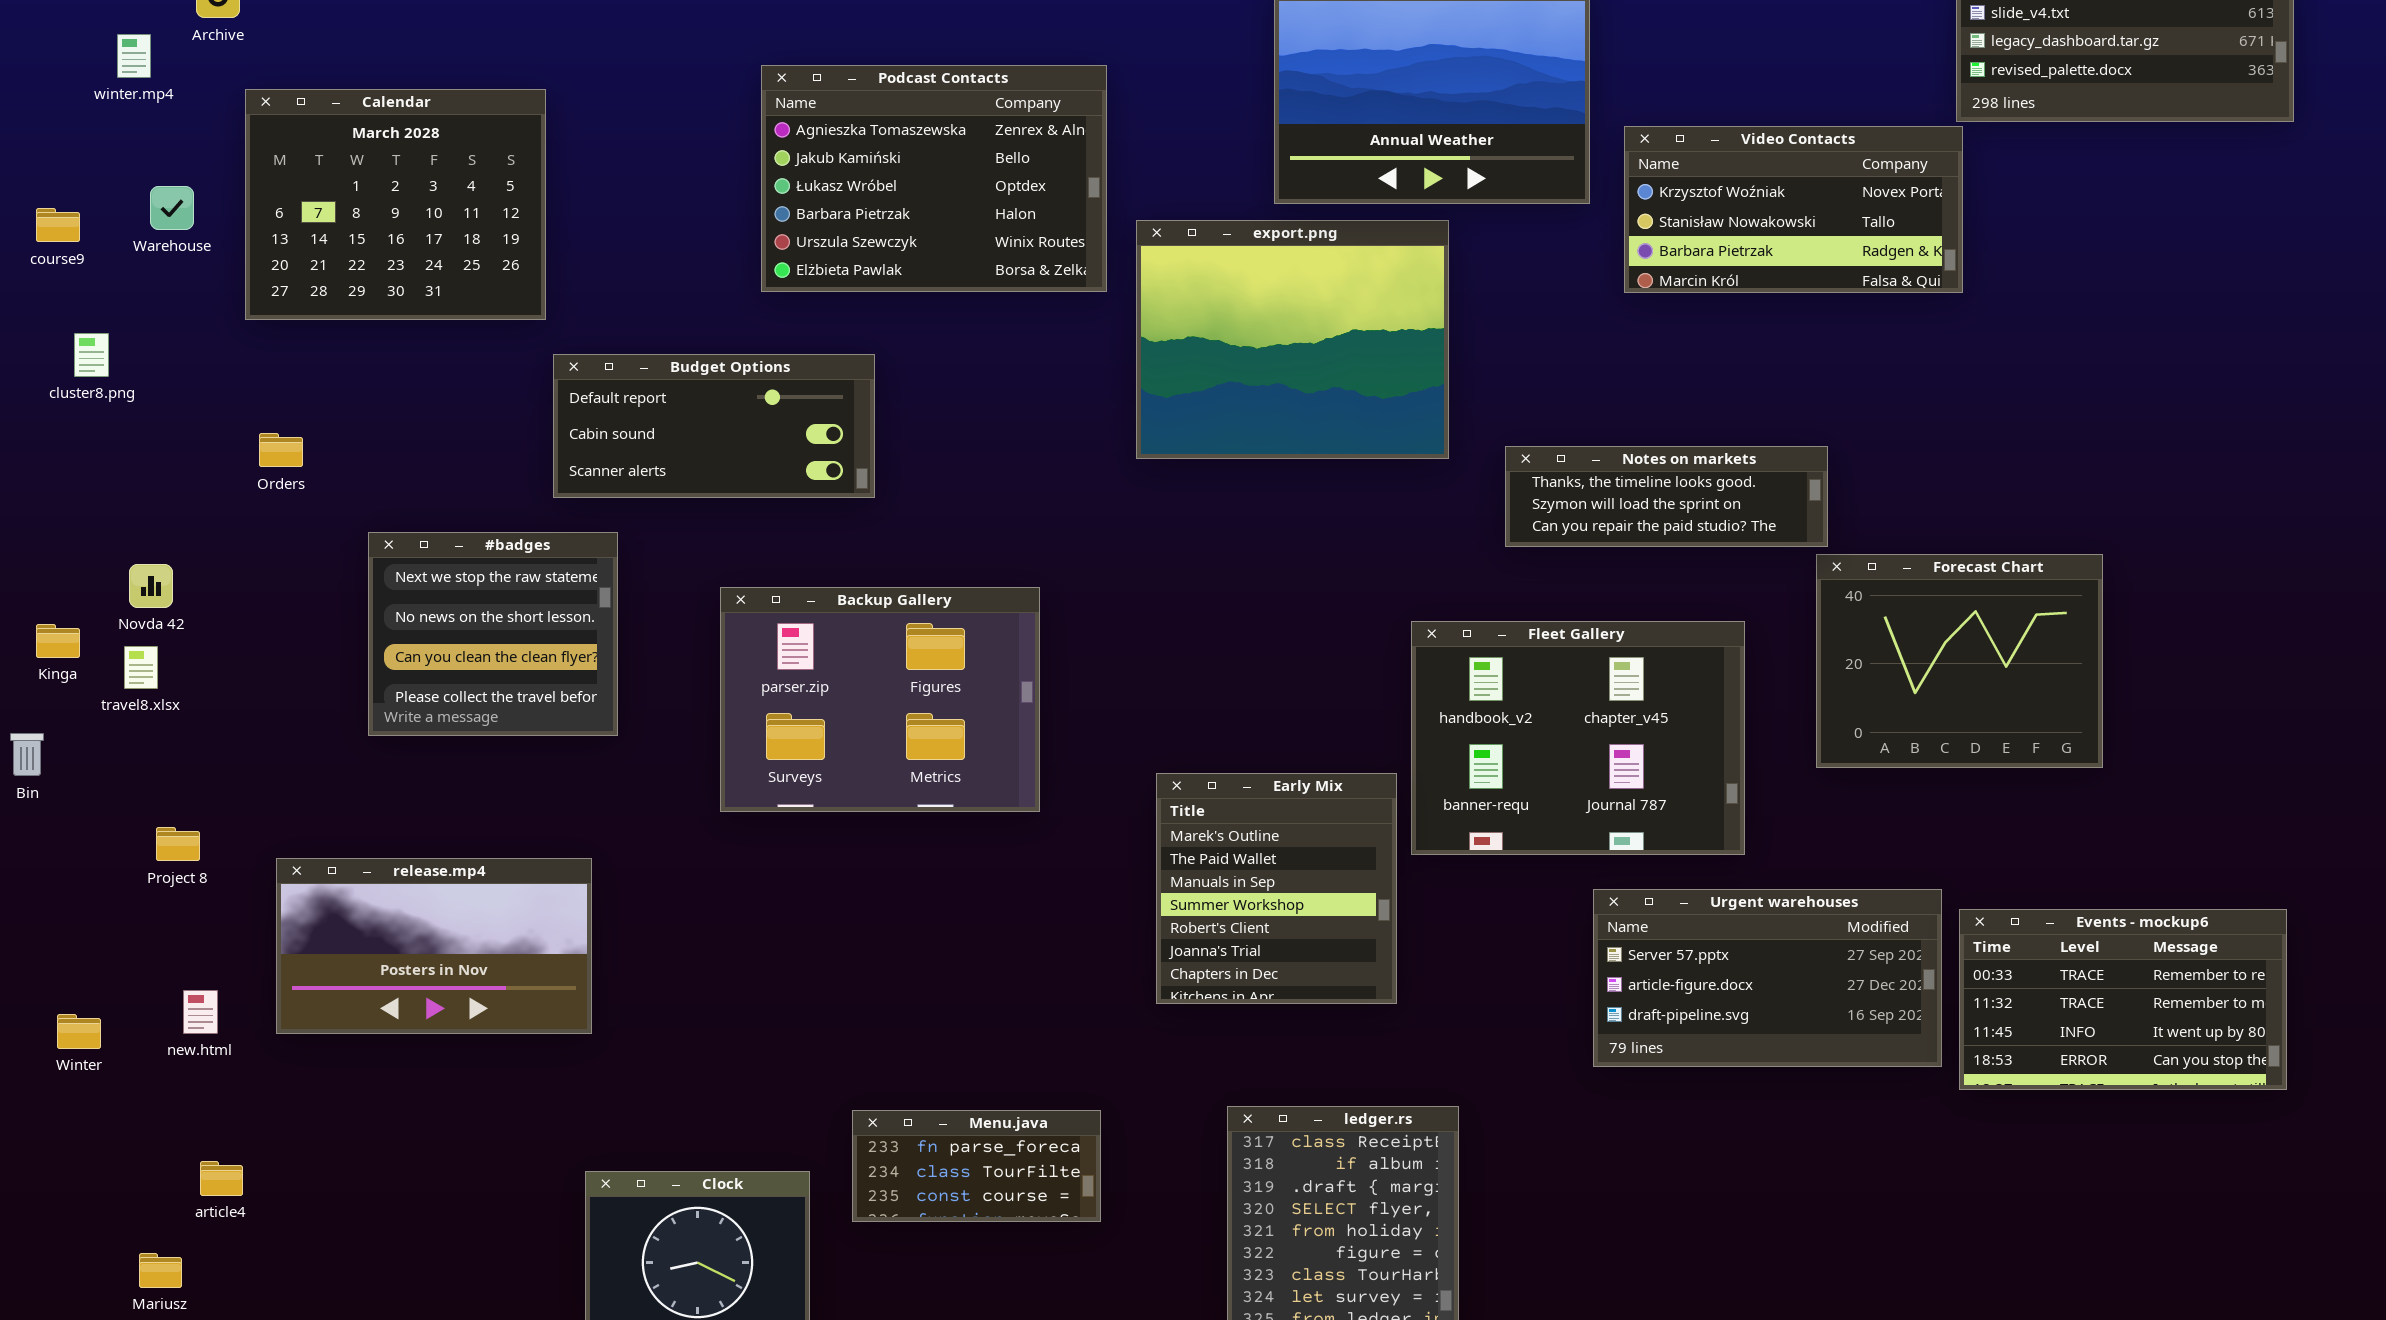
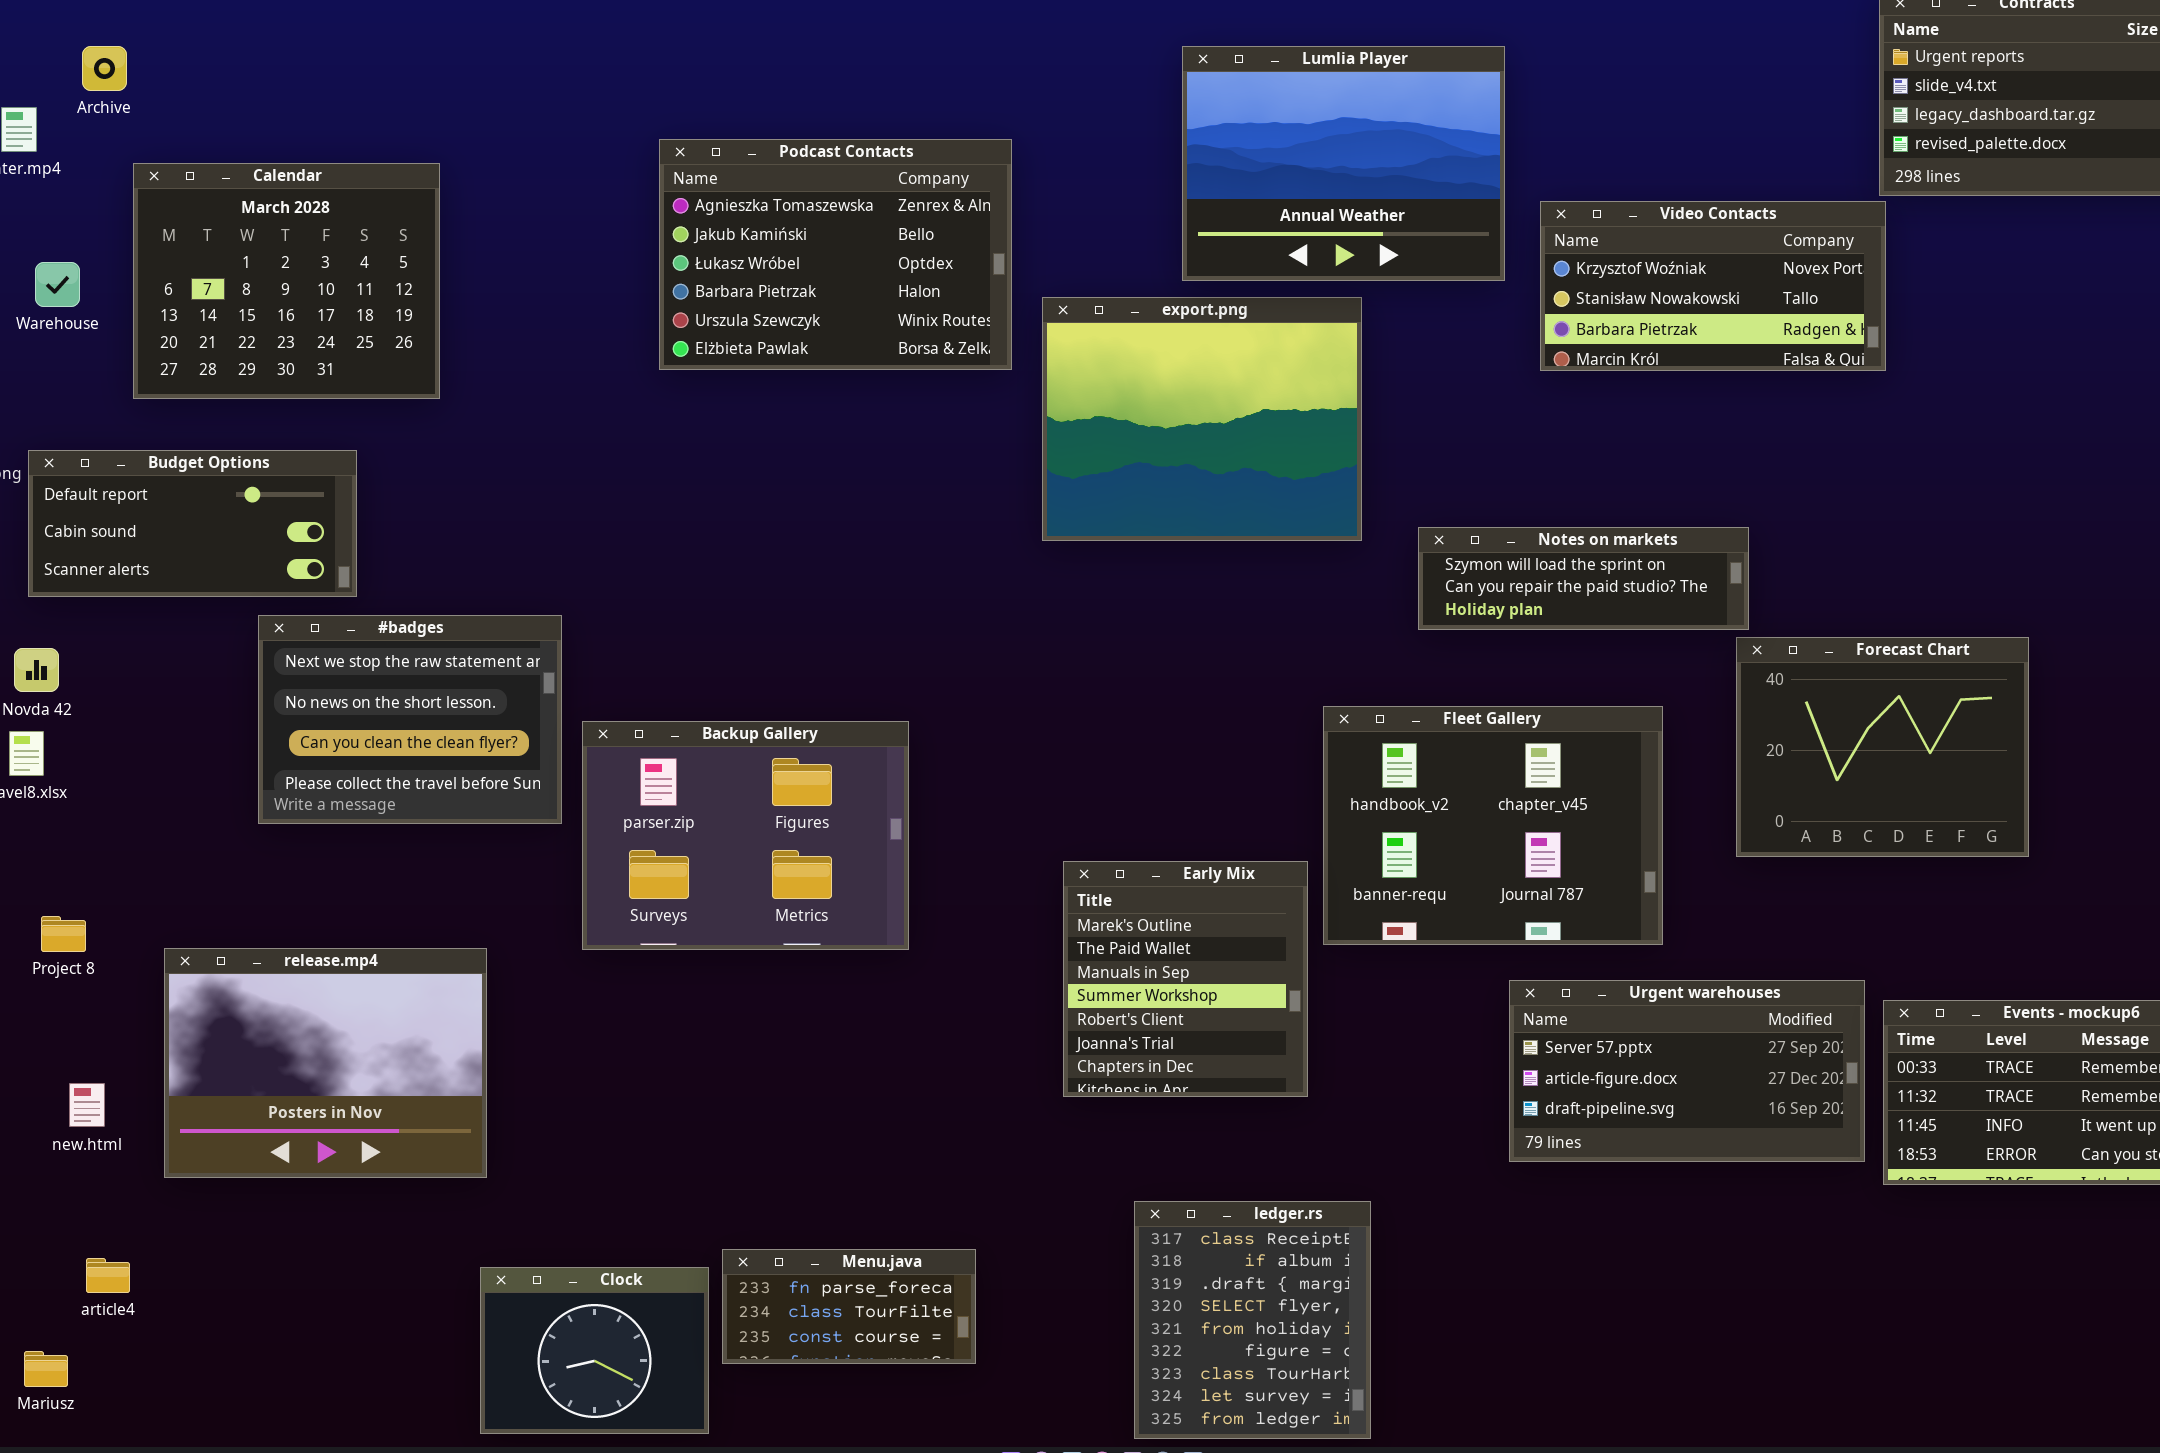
Budget Options: [553,354,875,498] -> [28,450,357,597], moved
Notes on markets: [1505,446,1828,547] -> [1418,527,1749,630], scrolled down 1 row
#badges: [368,532,618,736] -> [258,615,562,824], resized
Backup Gallery: [720,587,1040,812] -> [582,721,909,950], moved
release.mp4: [276,858,592,1034] -> [164,948,487,1178], resized
Menu.java: [852,1110,1101,1222] -> [722,1249,976,1364], moved

